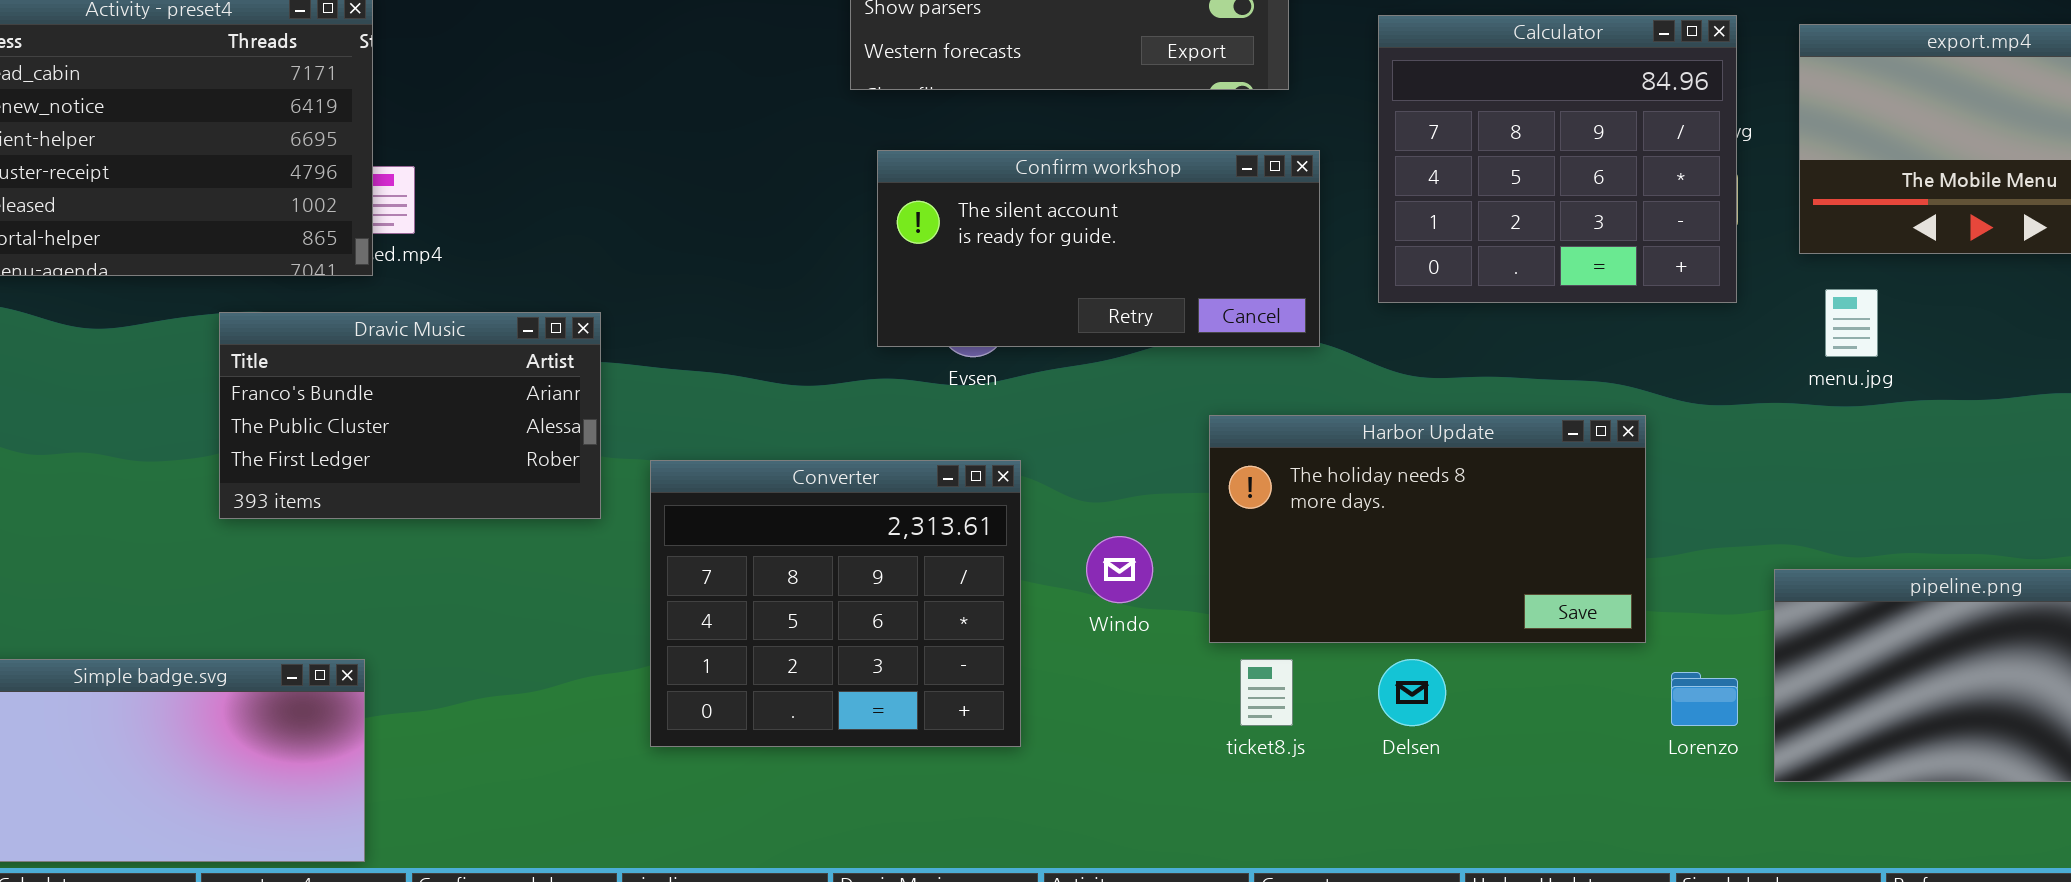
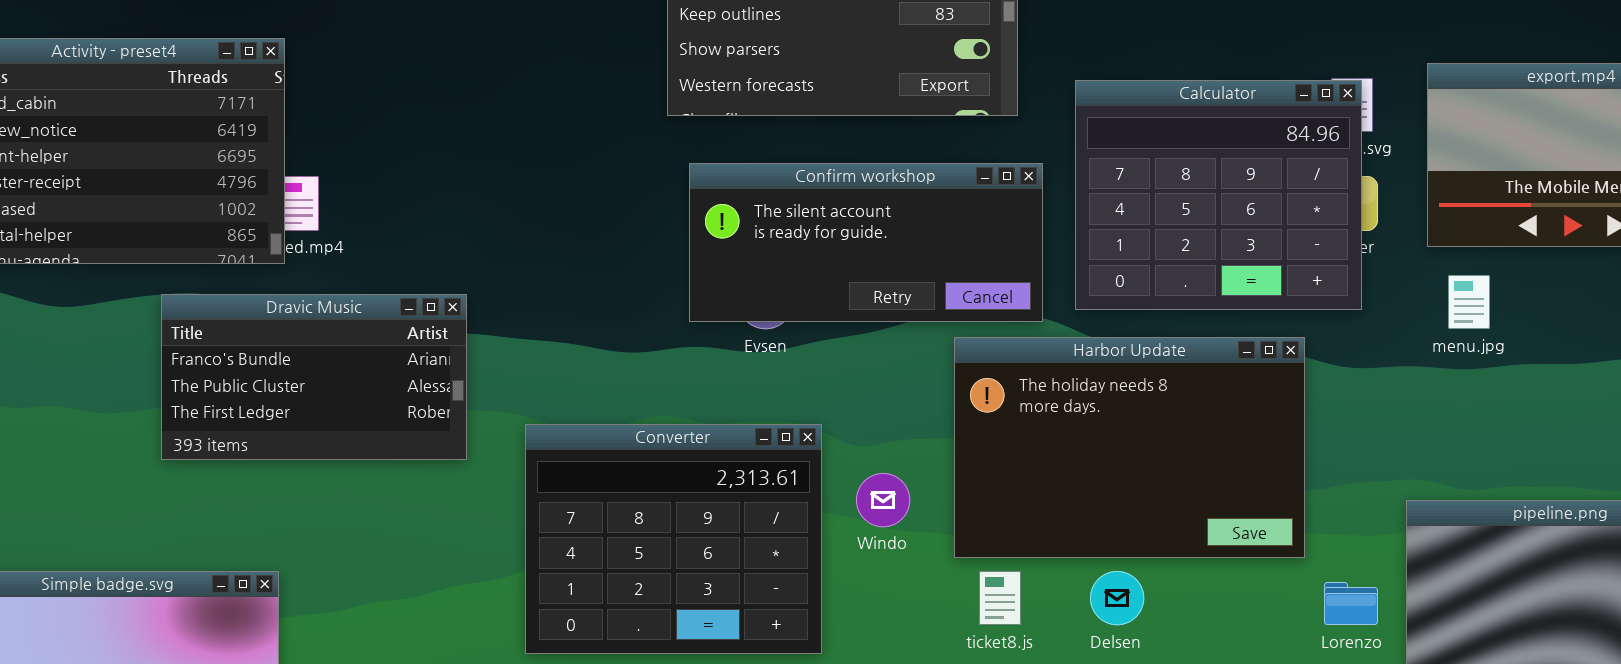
Calculator: [1378,15,1737,303] -> [1075,80,1362,310], moved
Harbor Update: [1209,415,1646,643] -> [954,337,1305,558], resized
Converter: [650,460,1021,747] -> [525,424,822,654], moved

